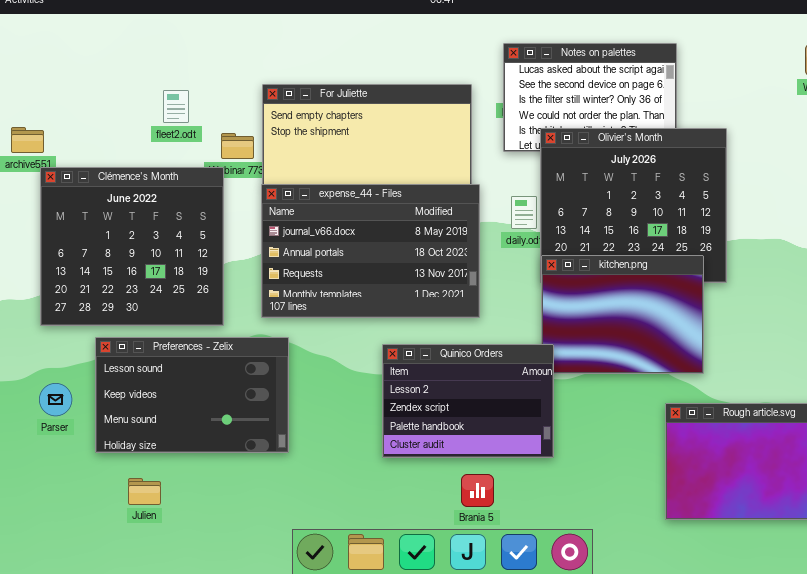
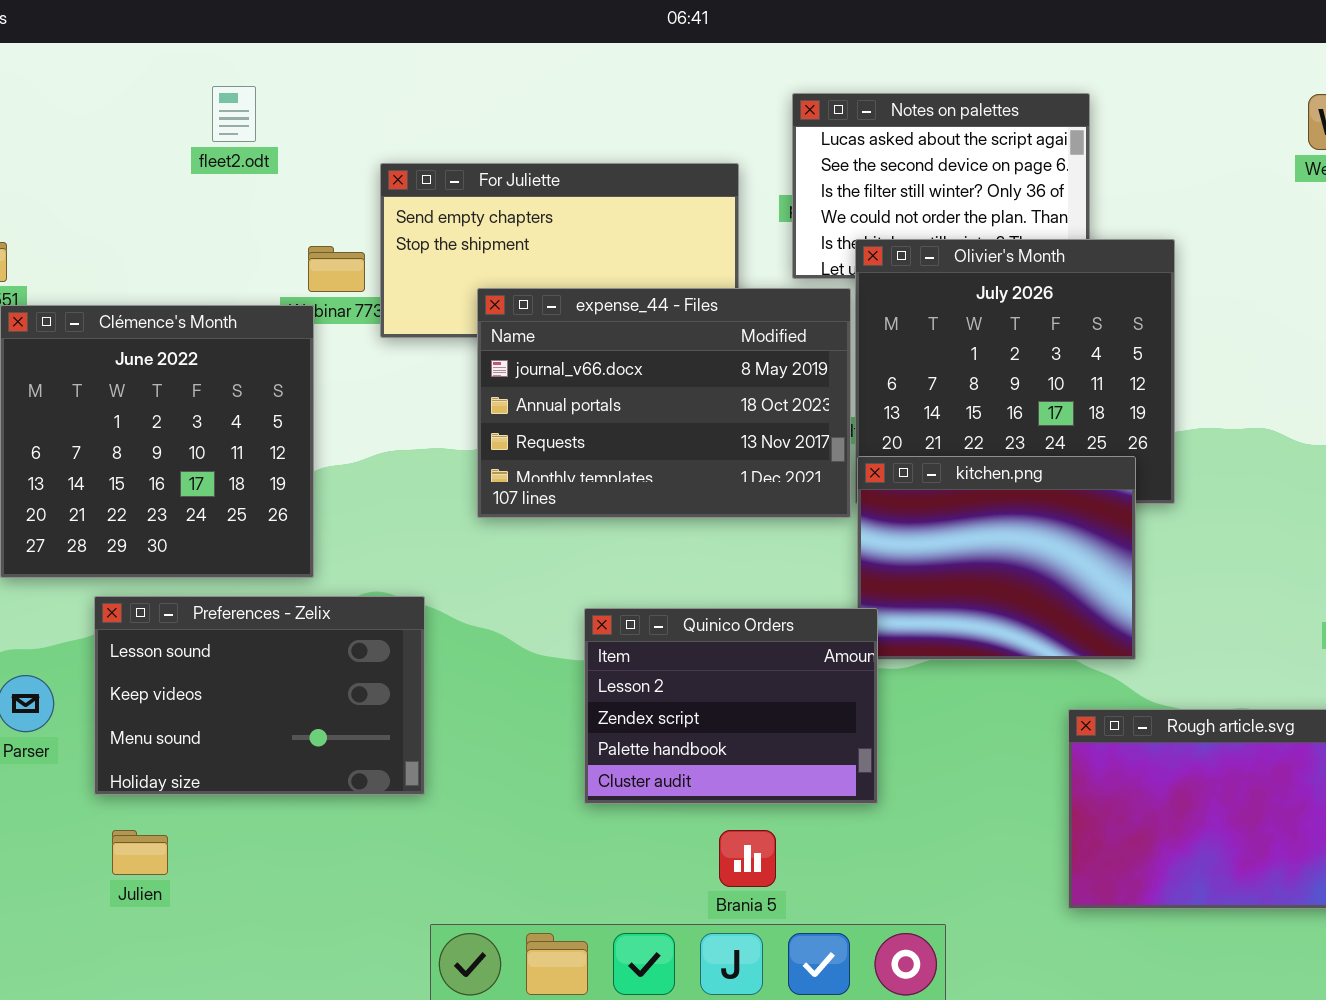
fleet2.odt: [163,90,189,123] -> [212,86,256,142], moved
expense_44 - Files: [261,184,480,318] -> [477,288,851,518], moved
Julien: [128,478,161,505] -> [112,830,168,875], moved

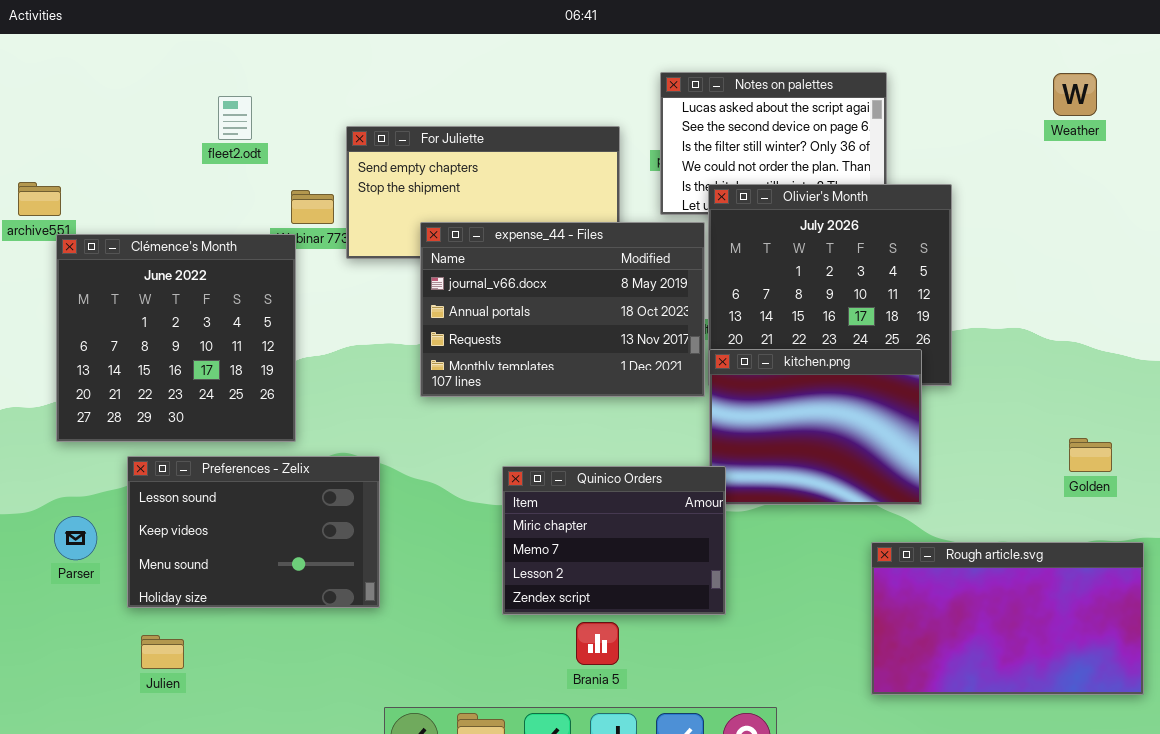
fleet2.odt: [212,86,256,142] -> [218,96,252,140], moved
Quinico Orders: [584,608,878,804] -> [502,466,726,615], scrolled up 2 rows
Brania 5: [719,830,776,887] -> [576,622,619,665], moved

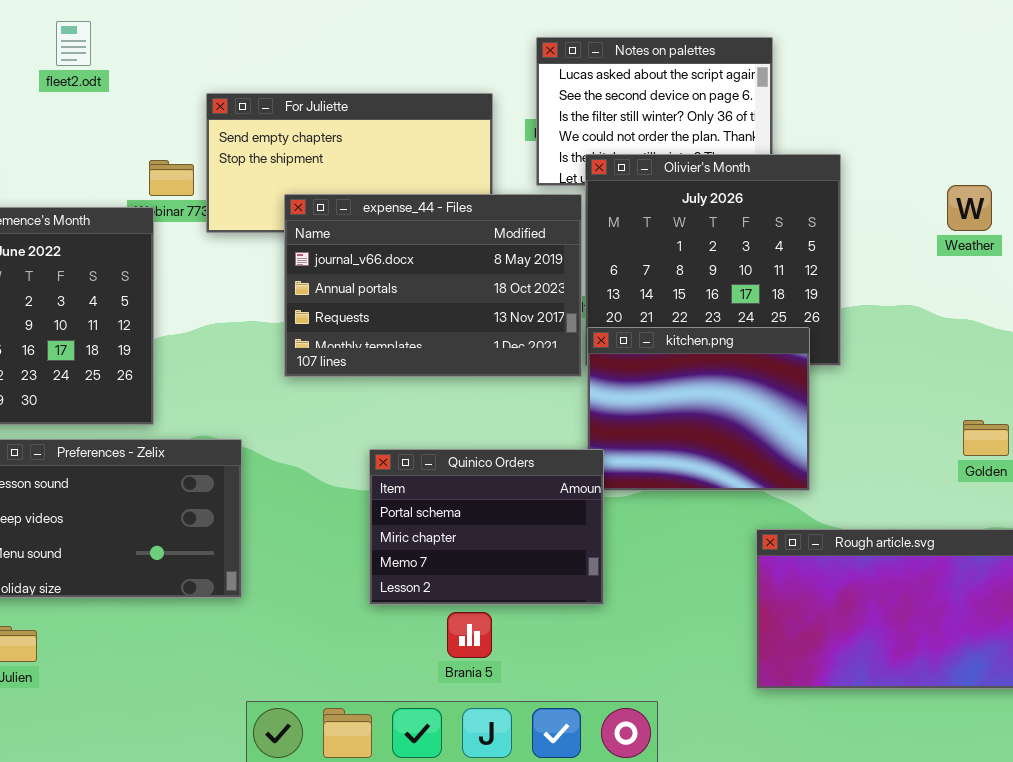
Weather: [1053,73,1097,116] -> [947,185,992,231], moved
fleet2.odt: [218,96,252,140] -> [56,21,91,66], moved
Quinico Orders: [502,466,726,615] -> [369,449,604,605], scrolled up 1 row

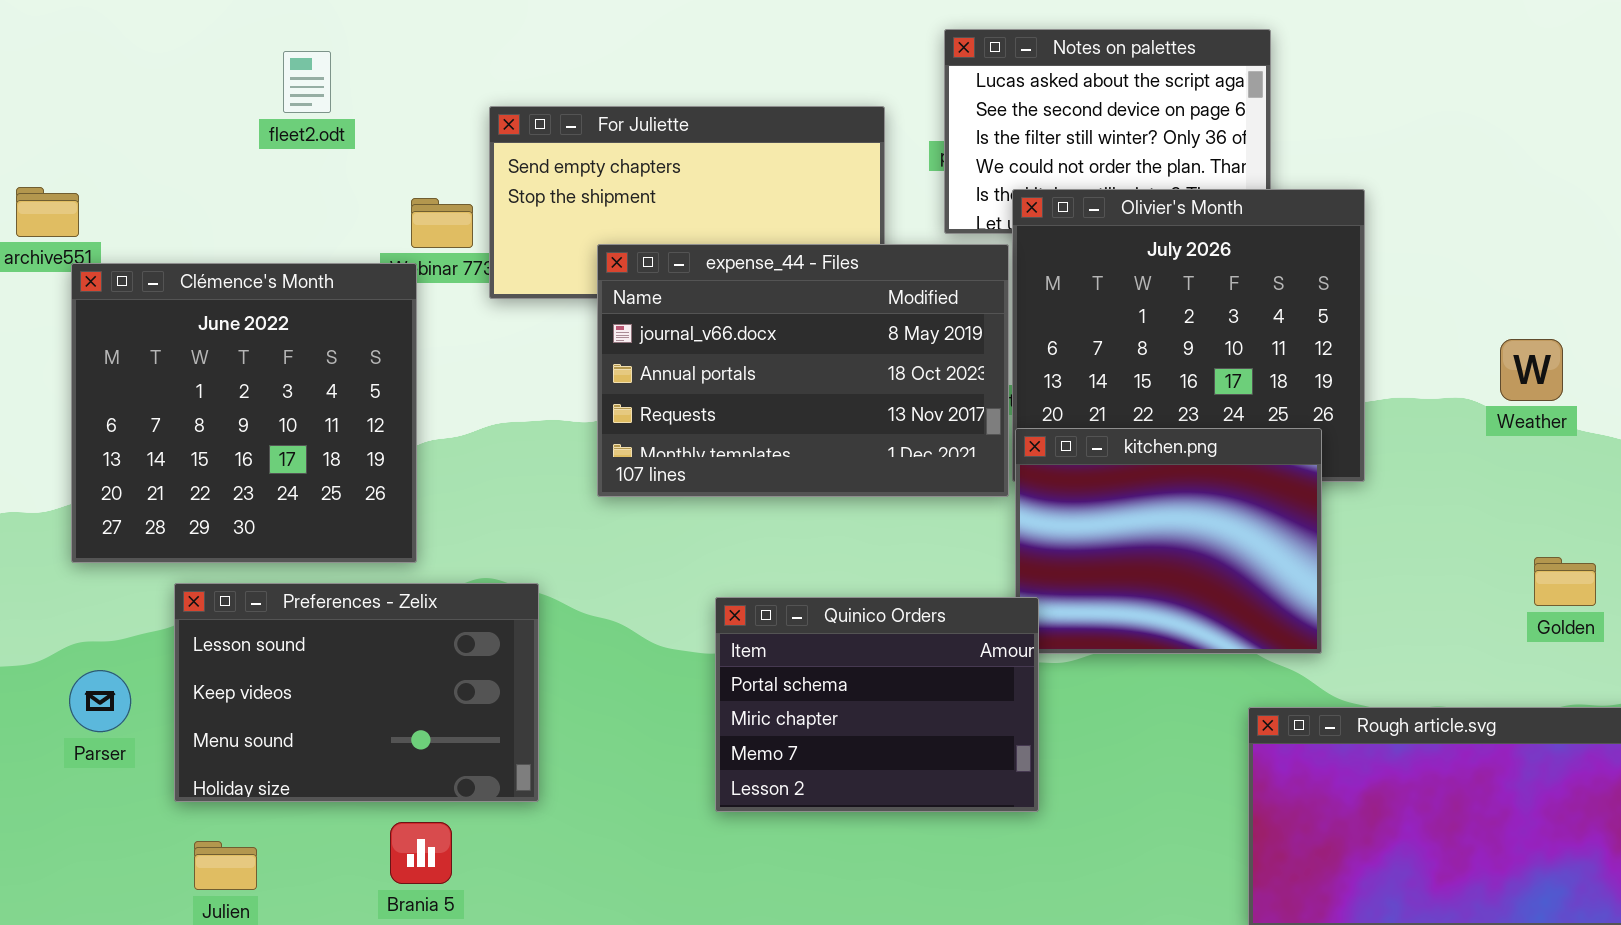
fleet2.odt: [56,21,91,66] -> [283,51,331,113], moved
Weather: [947,185,992,231] -> [1500,339,1563,401], moved
Brania 5: [447,612,492,658] -> [390,822,452,884], moved

